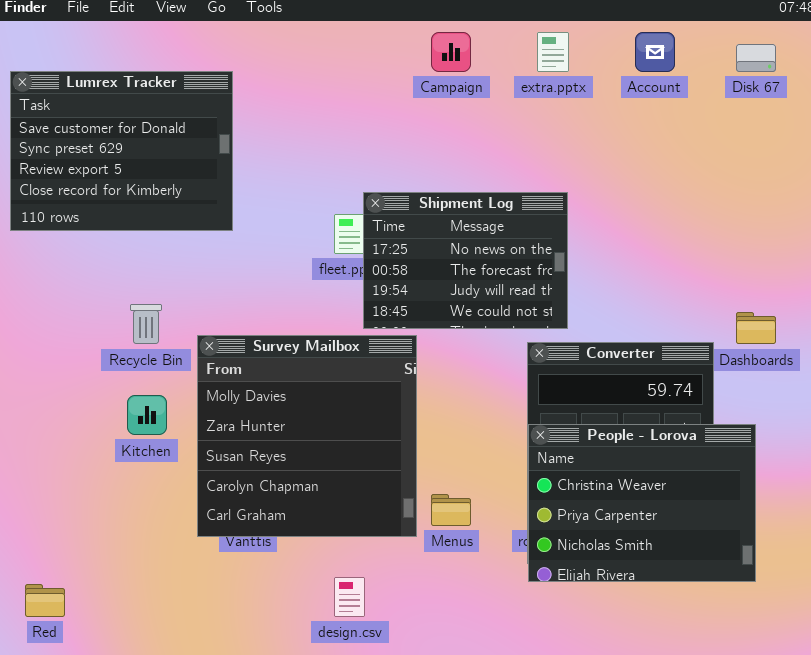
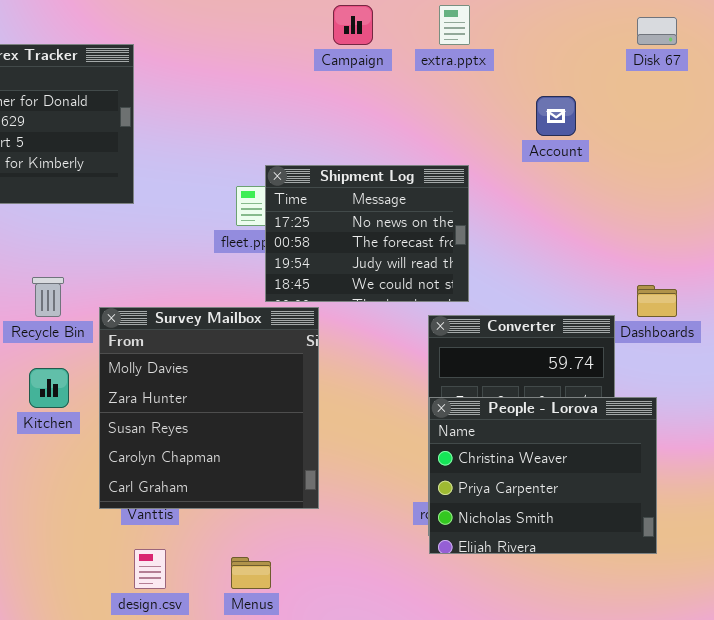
Account: [635,32,675,72] -> [536,96,576,136], moved
Menus: [431,494,471,526] -> [231,557,271,589], moved
design.csv: [334,577,365,617] -> [134,549,166,589], moved

